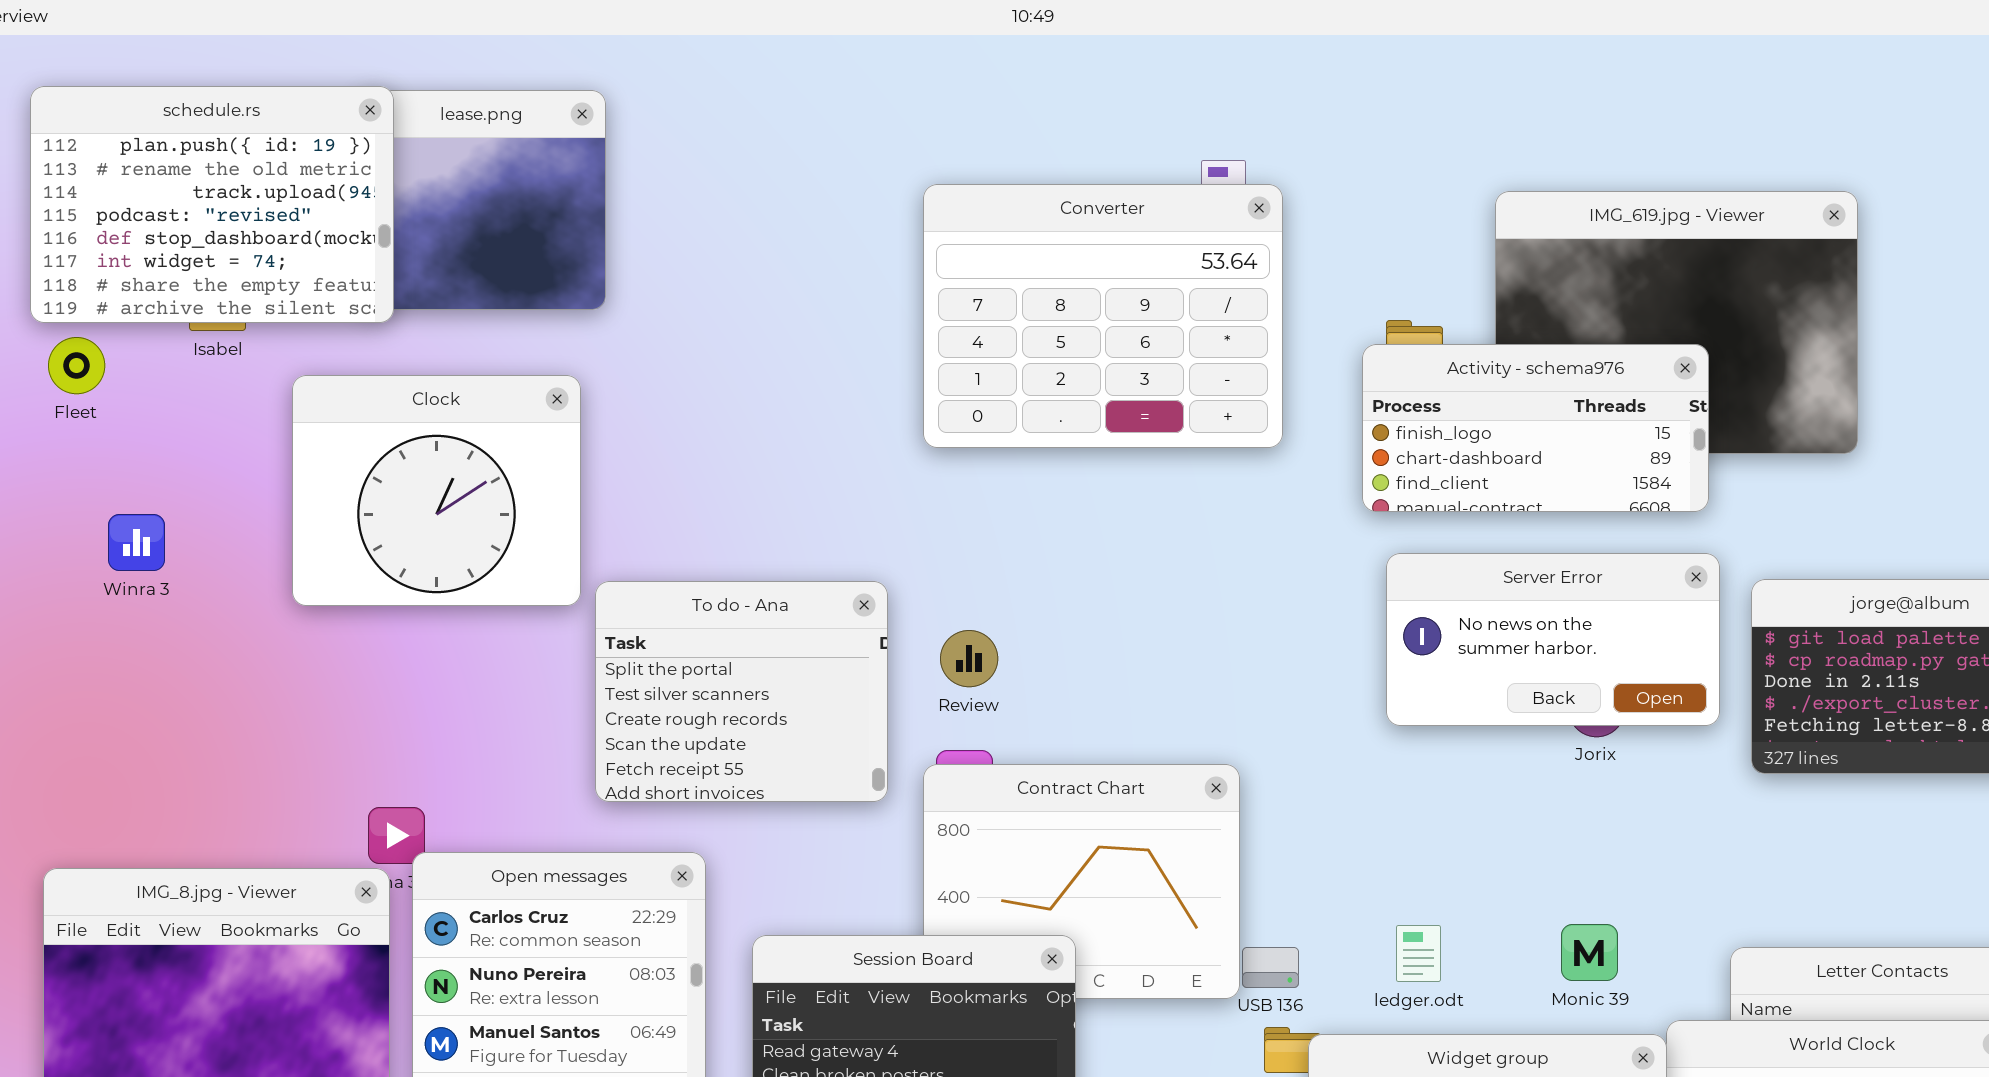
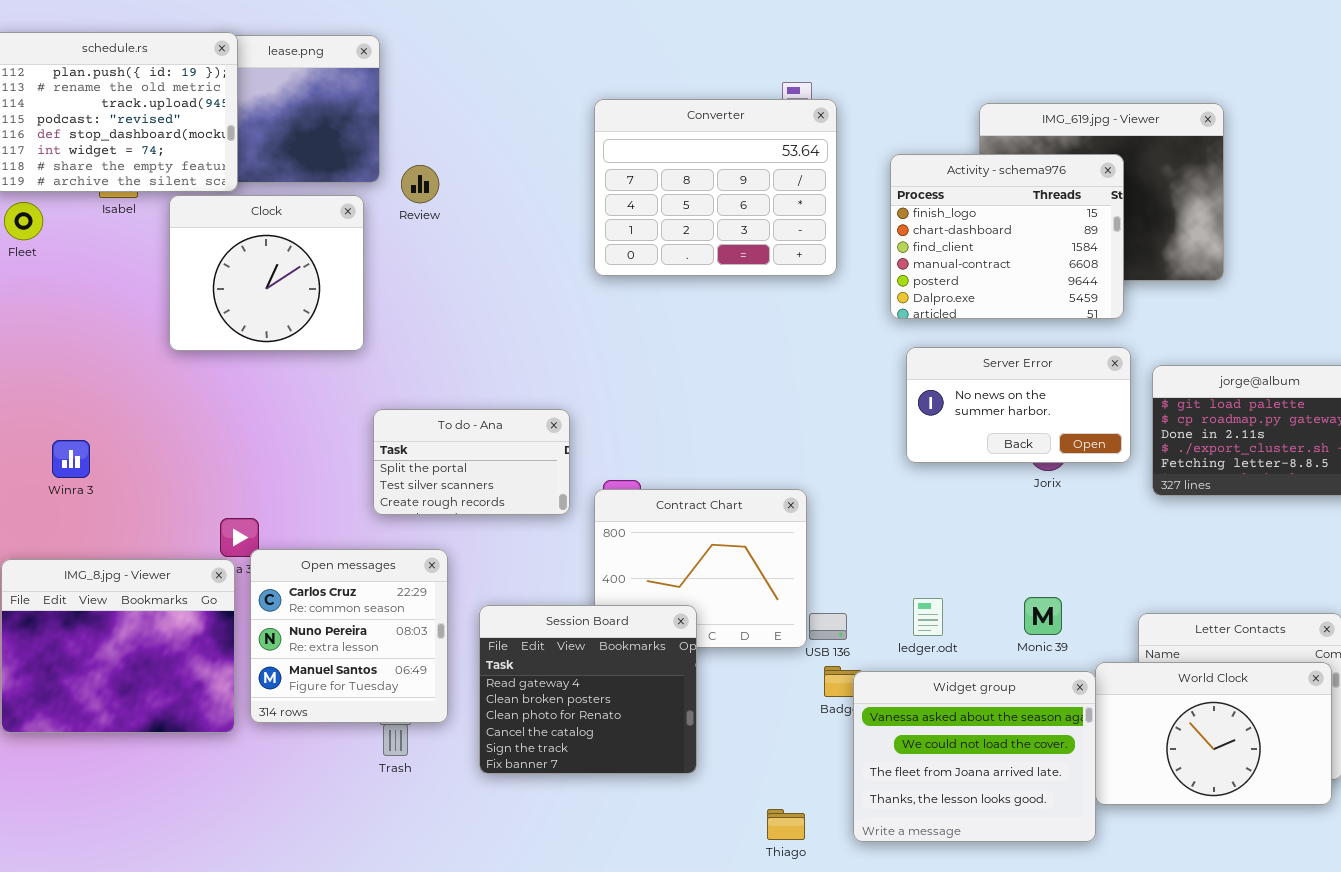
Activity - schema976: [1362,344,1709,512] -> [890,154,1124,319], resized
Clock: [292,375,581,606] -> [169,195,364,351], moved
Winra 3: [108,514,165,571] -> [52,440,90,478], moved
To do - Ana: [595,581,888,802] -> [373,409,570,515], resized
Review: [940,630,998,687] -> [401,165,439,203], moved

